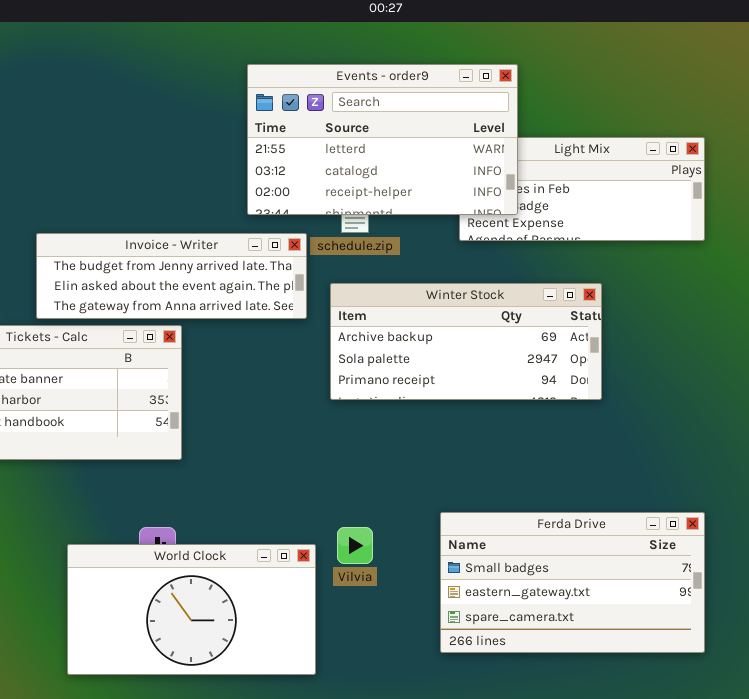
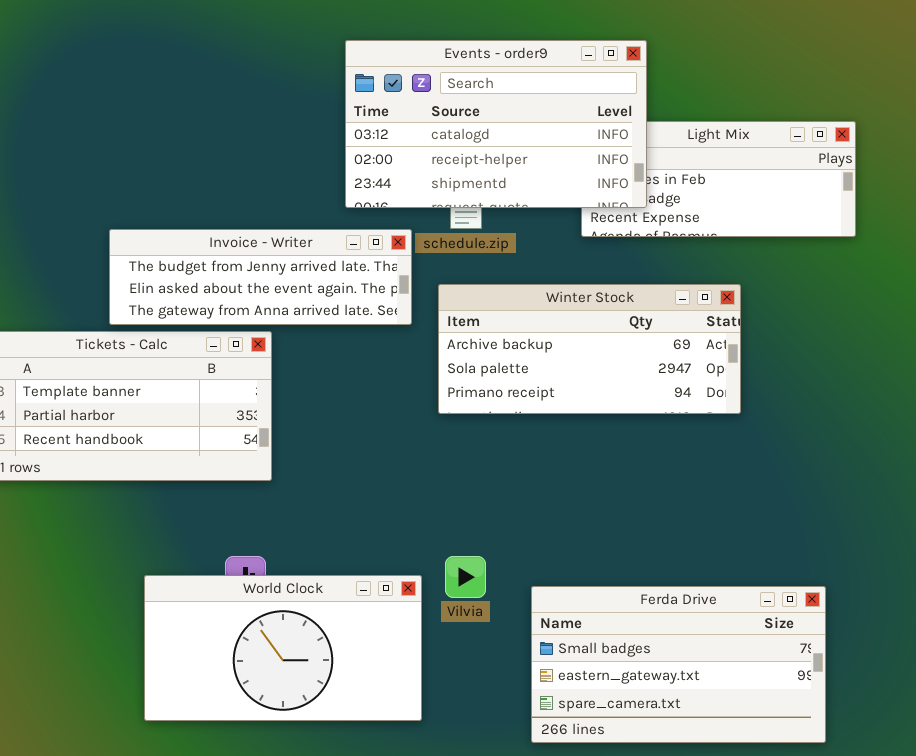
Events - order9: [247,64,518,215] -> [345,40,647,208], scrolled down 1 row
Ferda Drive: [440,512,705,653] -> [531,586,826,743], moved

